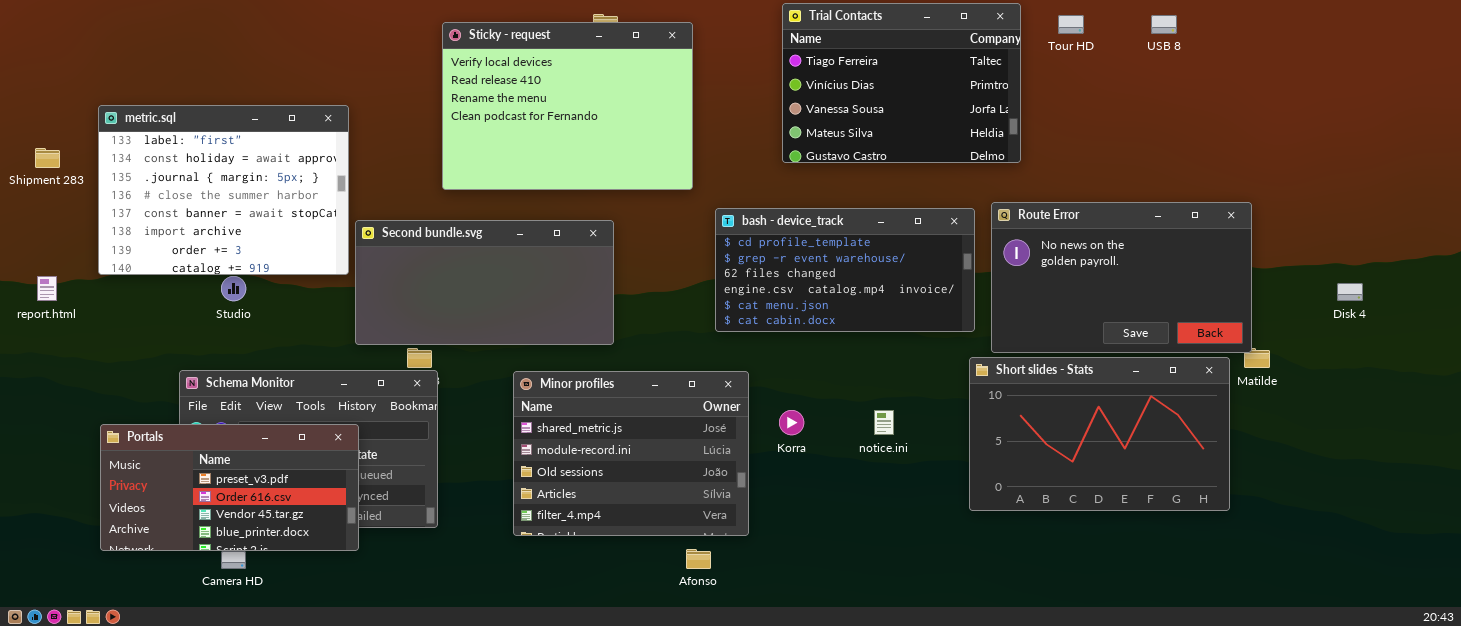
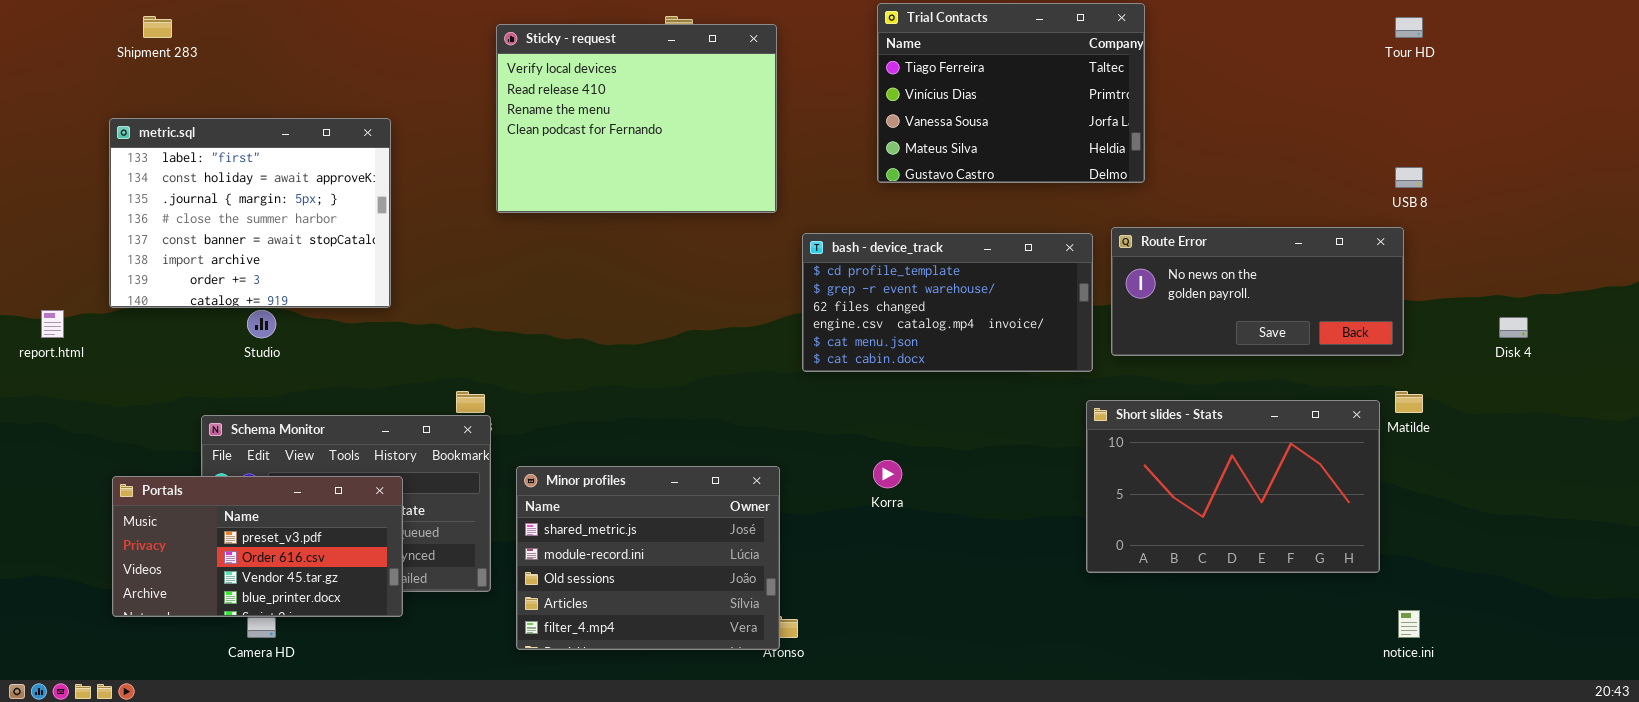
Tour HD: [1058,15,1084,34] -> [1395,17,1423,38], moved
USB 8: [1151,15,1177,34] -> [1395,167,1423,188], moved
Shipment 283: [35,148,60,168] -> [143,16,172,38], moved
Route Error: [991,202,1252,353] -> [1111,227,1404,356], resized
Second bundle.svg: [355,220,614,345] -> none, closed
Minor profiles: [513,371,749,536] -> [516,466,780,650], moved
notice.ini: [874,410,894,435] -> [1398,610,1420,638], moved

